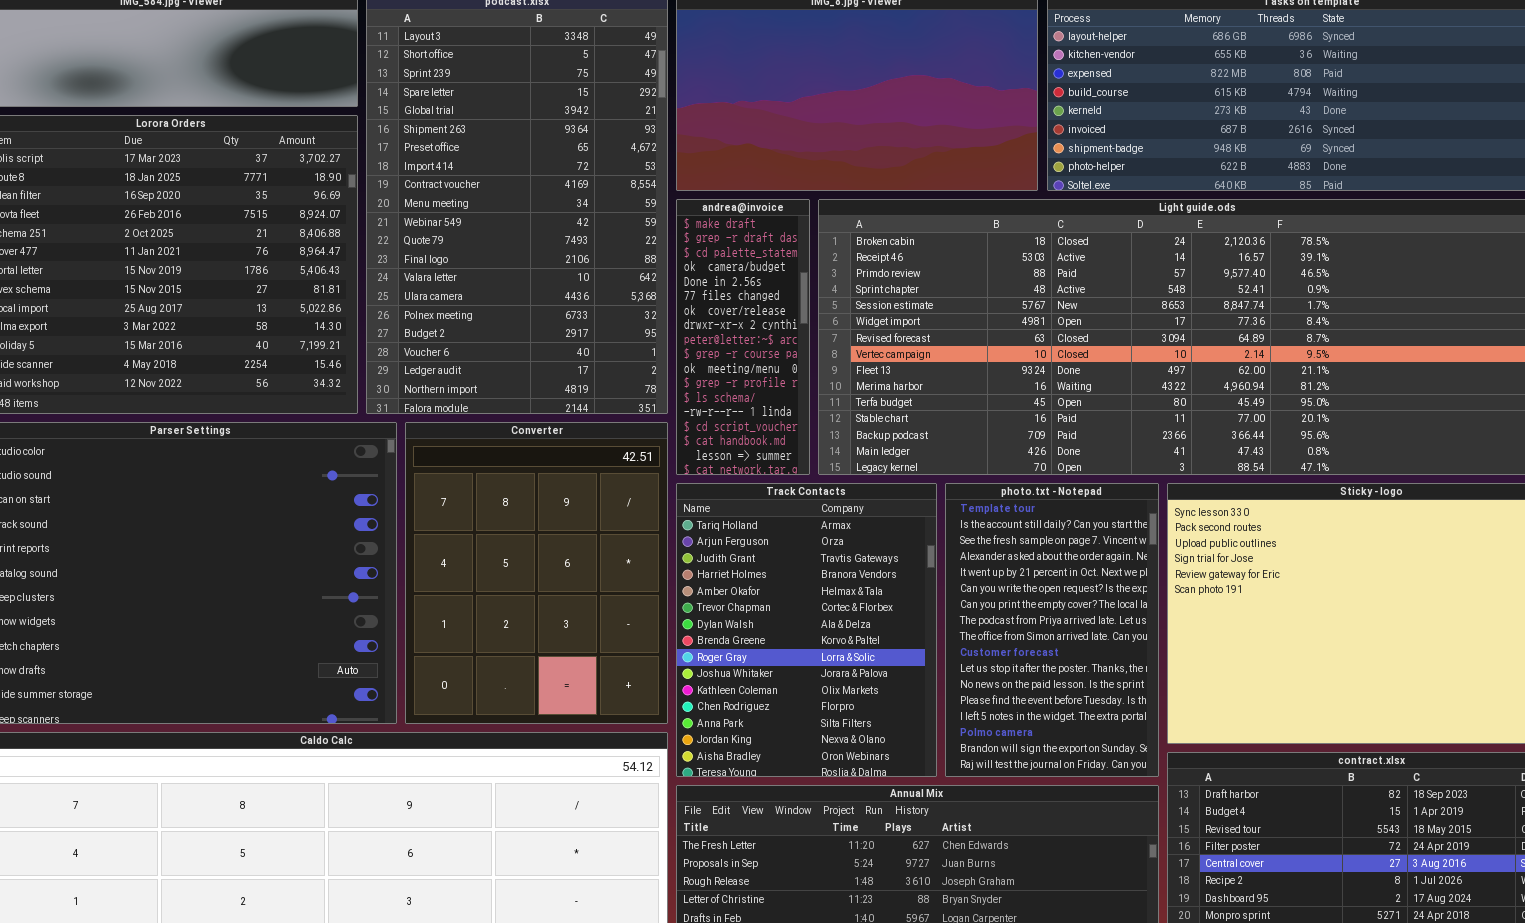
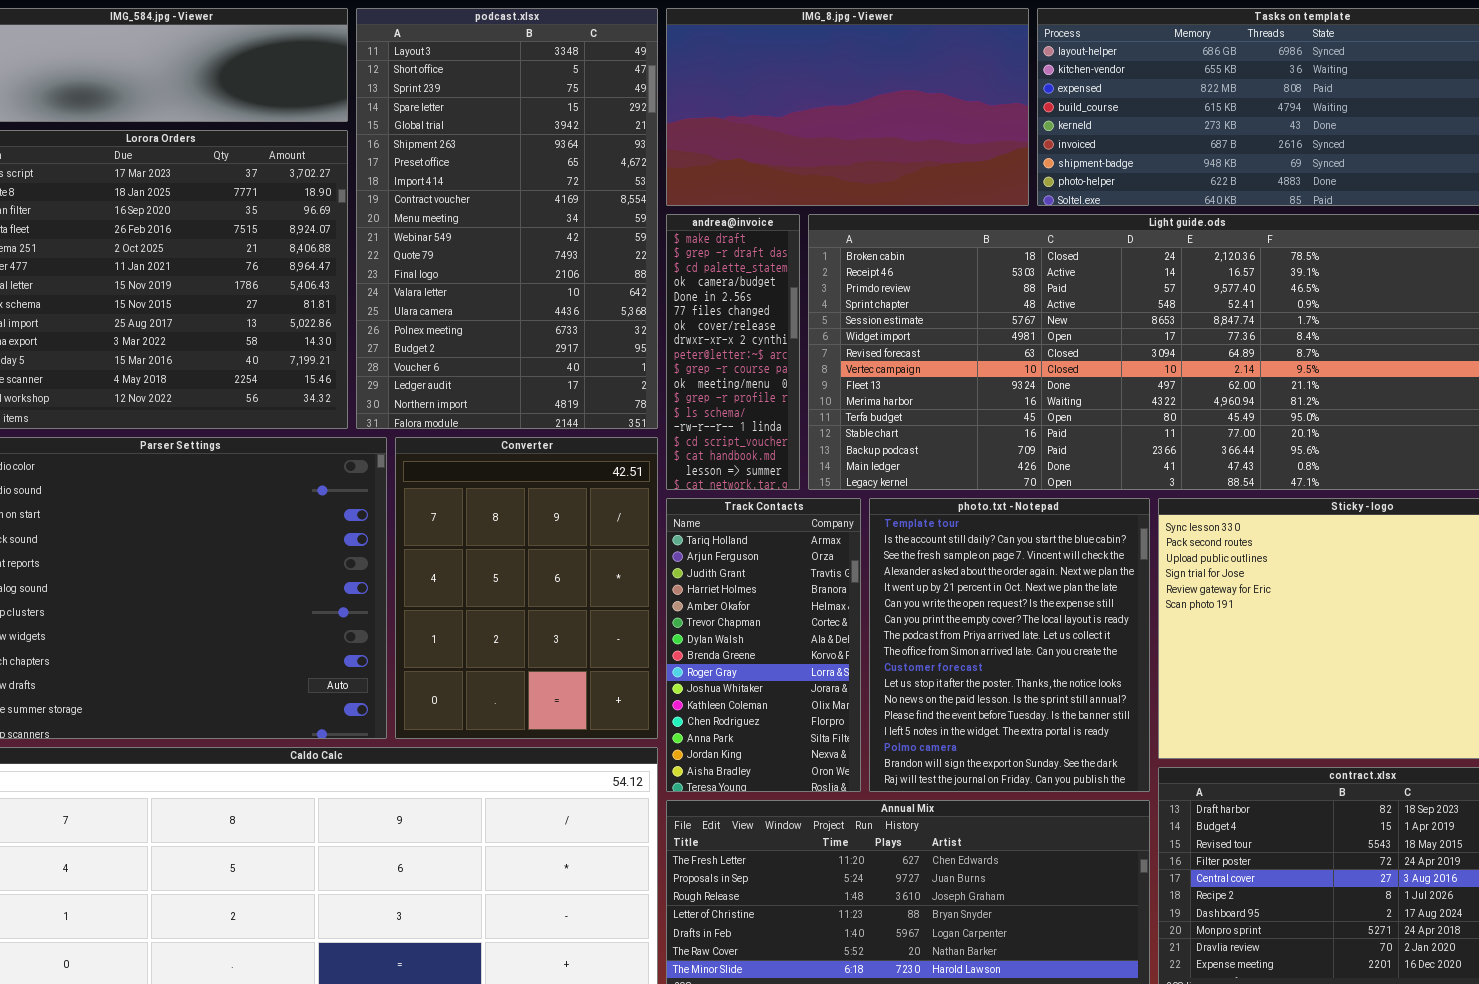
Track Contacts: [676,483,937,777] -> [666,498,861,792], resized
photo.txt - Notepad: [945,483,1159,777] -> [869,498,1150,792], resized

